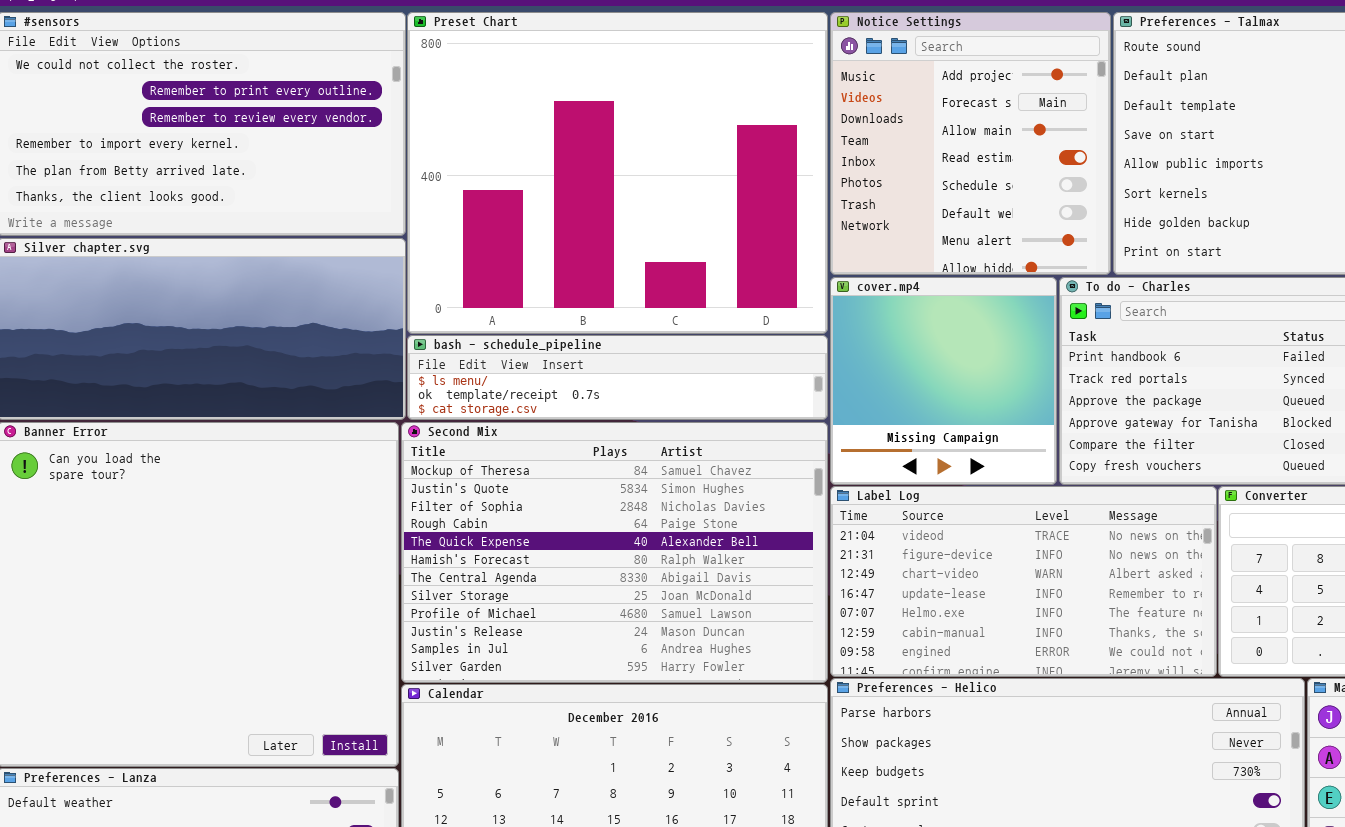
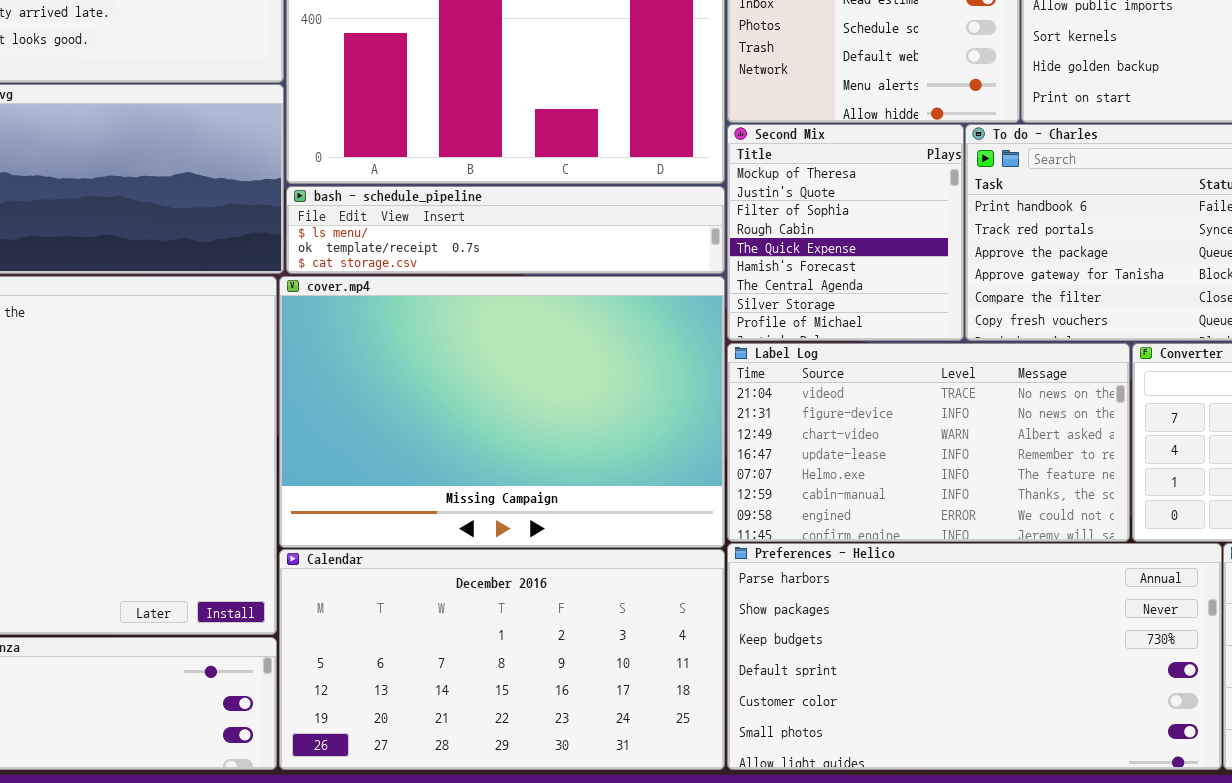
cover.mp4: [830,277,1057,485] -> [279,276,725,548], moved, resized
Second Mix: [401,422,828,683] -> [727,124,964,341], moved, resized

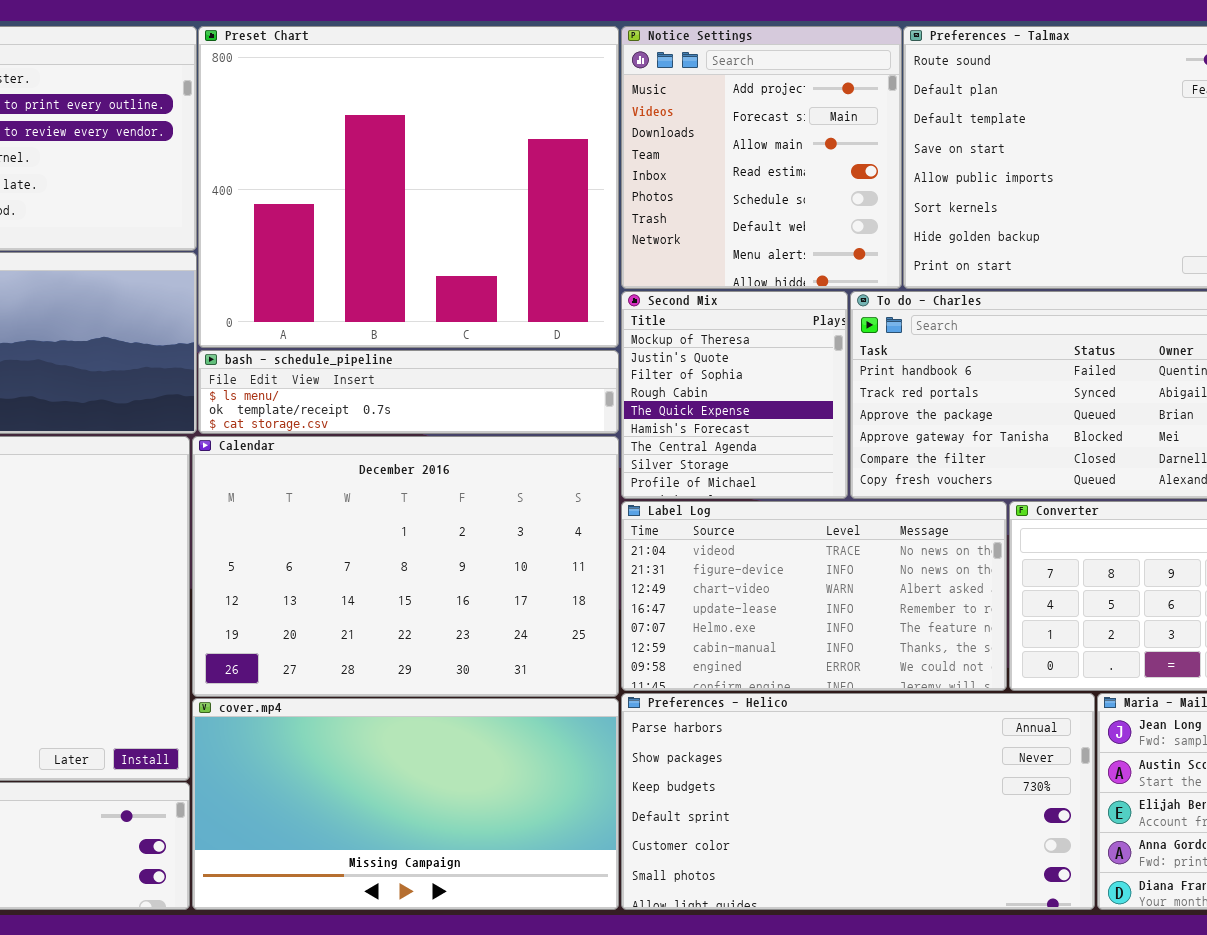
cover.mp4: [279,276,725,548] -> [192,698,619,910], moved, resized
Calendar: [279,549,725,770] -> [192,436,619,697], moved, resized

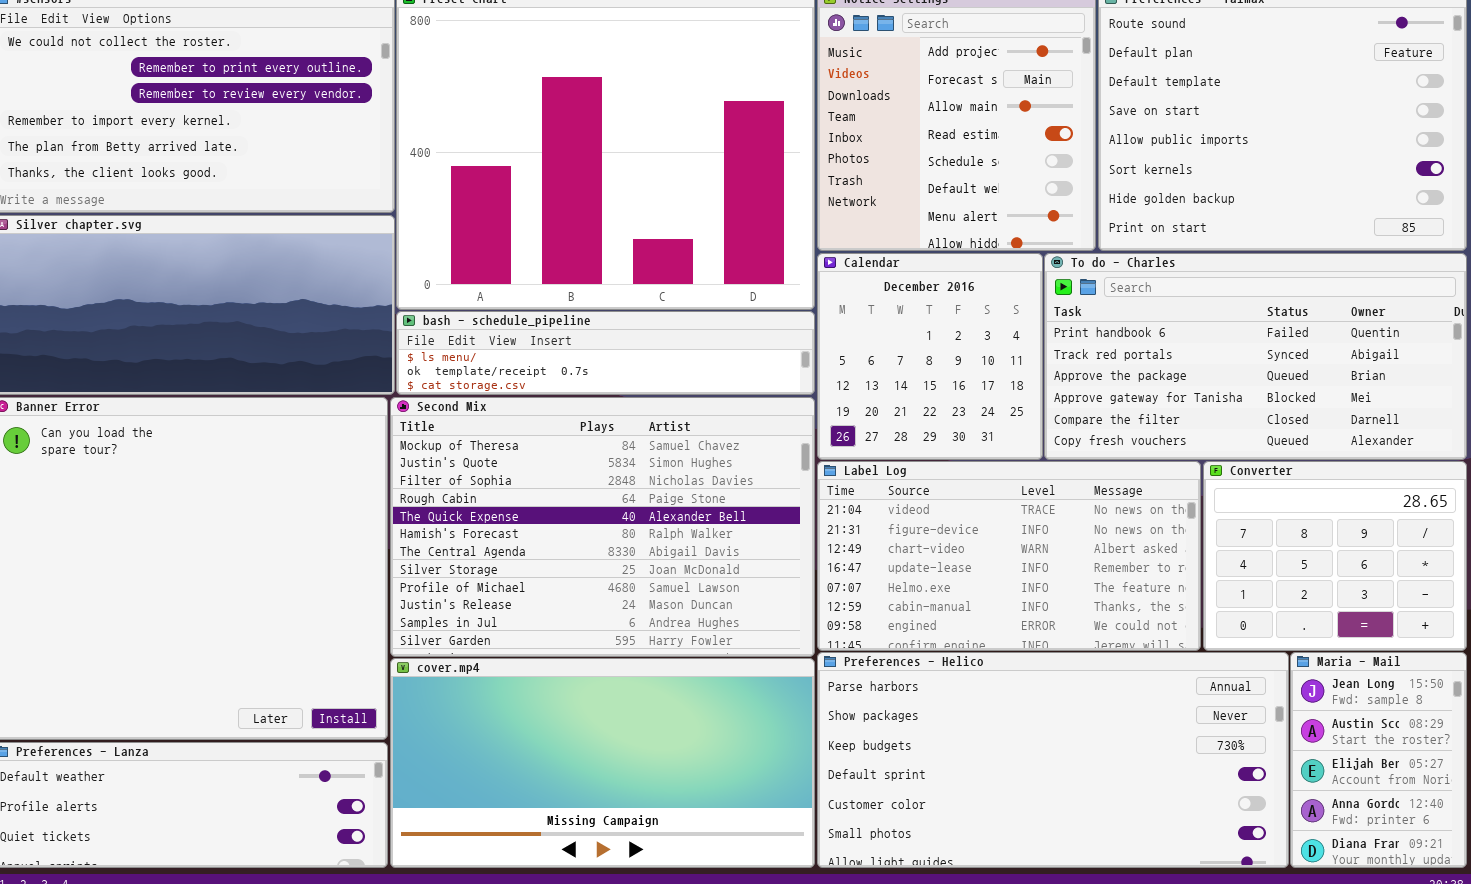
Second Mix: [621,291,848,499] -> [390,397,815,657], moved, resized
Calendar: [192,436,619,697] -> [817,253,1043,460], moved, resized

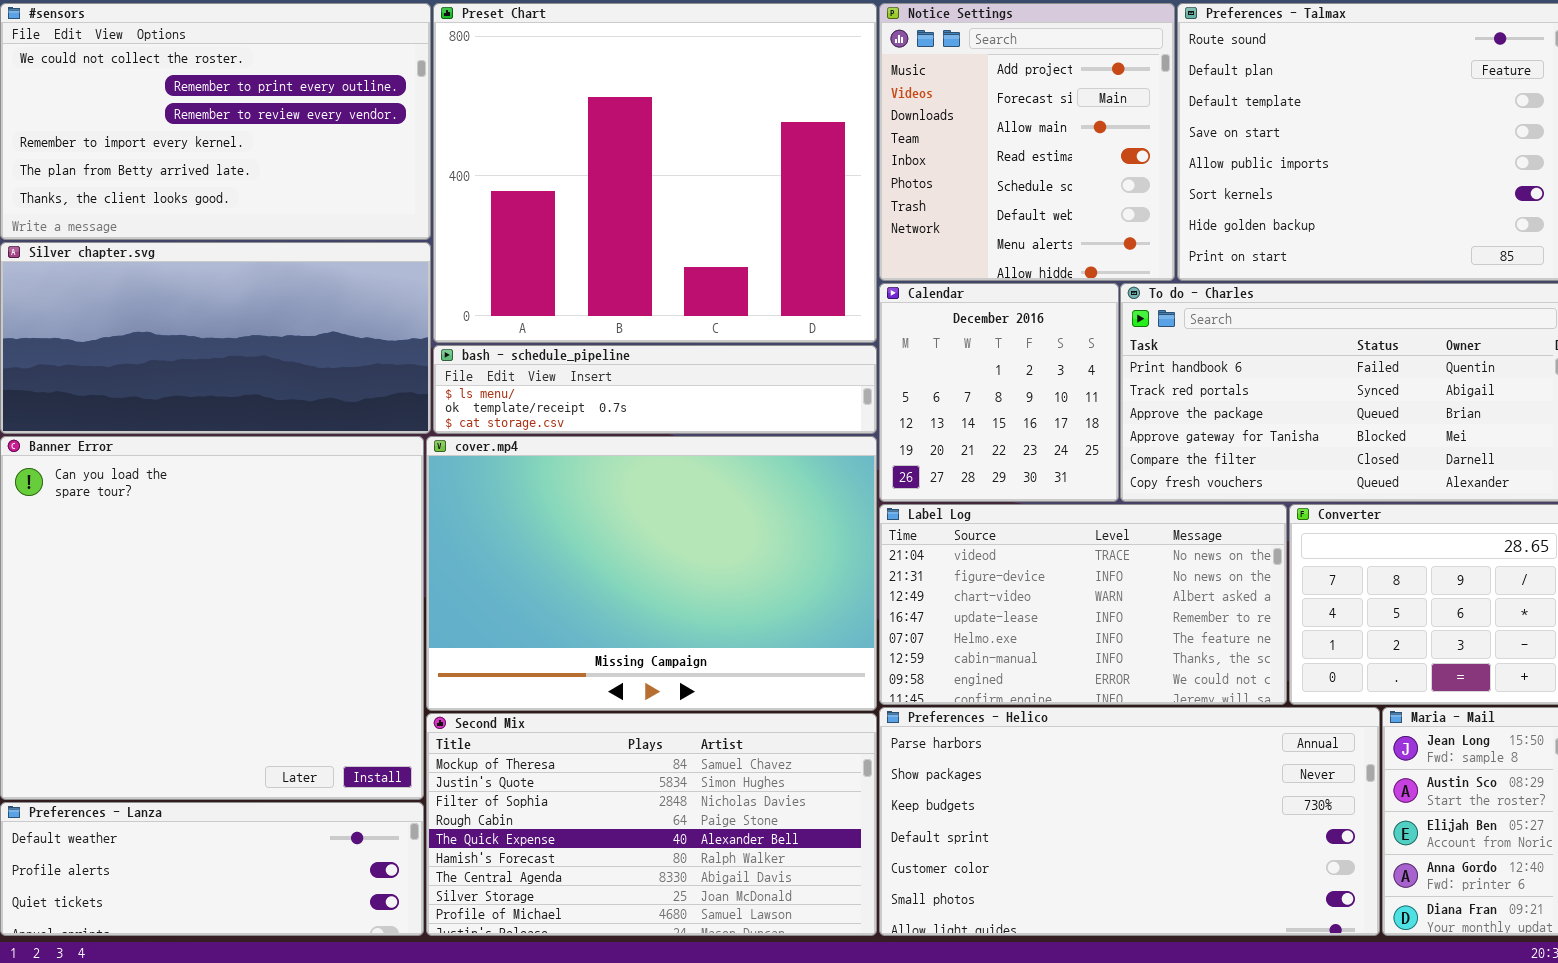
Second Mix: [390,397,815,657] -> [426,713,877,936], moved, resized
cover.mp4: [390,658,815,868] -> [426,436,877,711], moved, resized

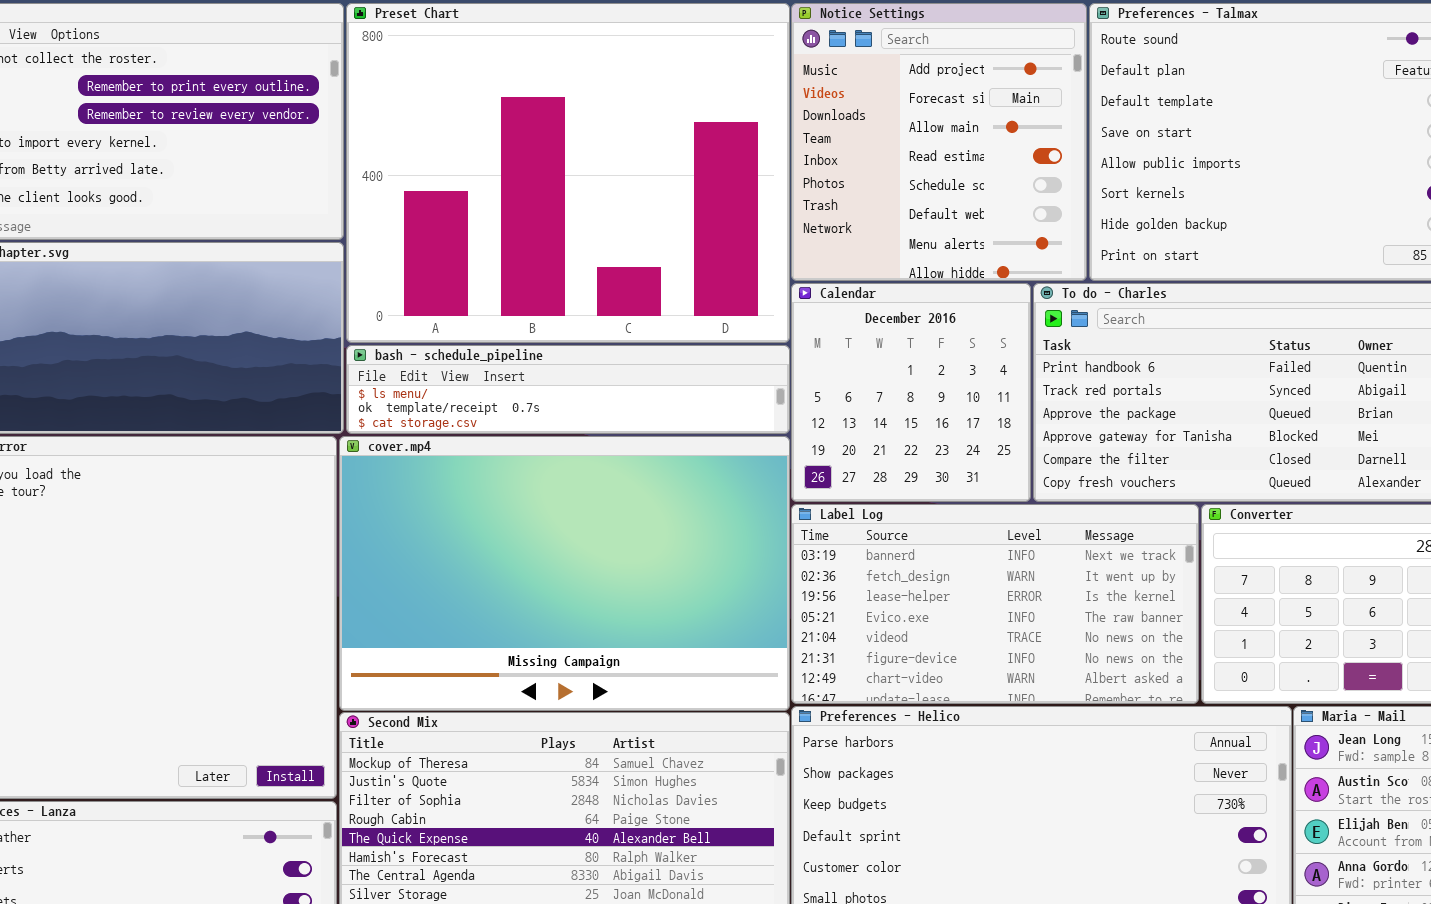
Label Log: [879,504,1287,705] -> [791,504,1199,704], scrolled up 4 rows

